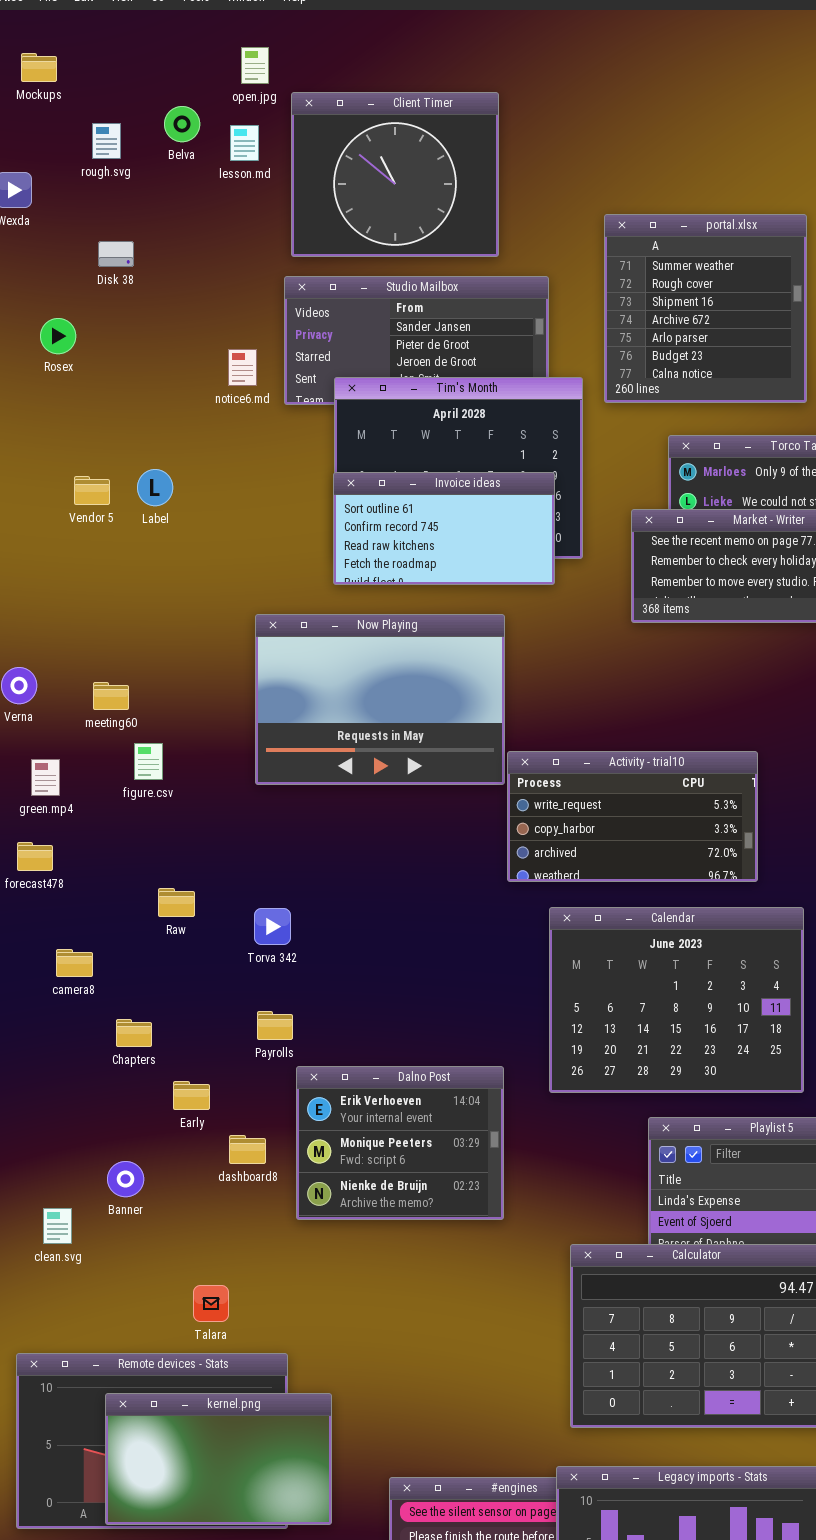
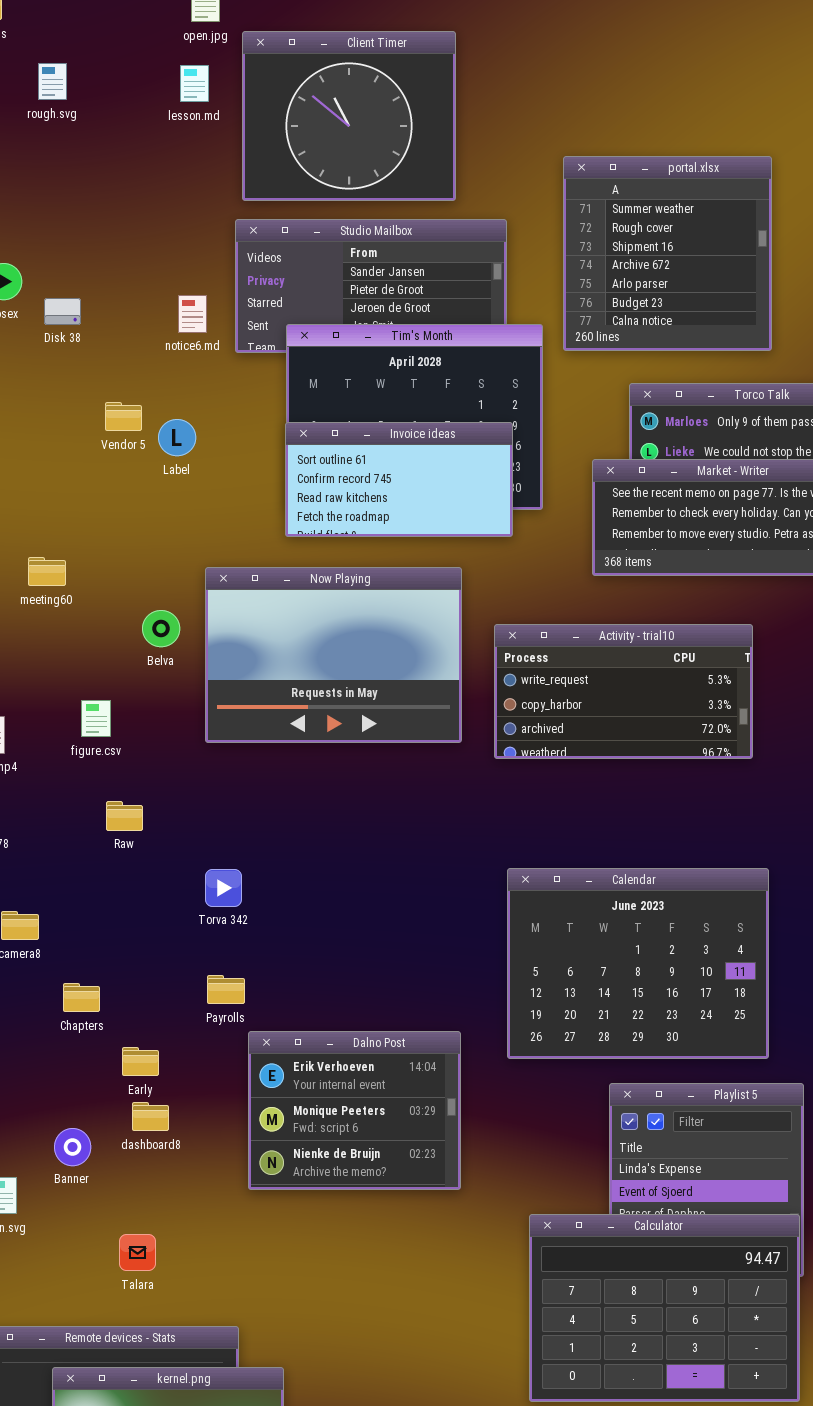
Belva: [164,106,200,142] -> [142,610,180,647], moved
Disk 38: [98,241,134,267] -> [44,298,81,325], moved
Label: [137,469,173,506] -> [158,419,196,456], moved
Vendor 5: [74,476,110,505] -> [105,402,142,431], moved
meeting60: [93,682,129,710] -> [28,557,66,586], moved
Activity - trial10: [507,751,758,882] -> [494,624,753,759], moved
Raw: [158,888,195,917] -> [106,801,143,831], moved
dashboard8: [229,1135,266,1164] -> [132,1102,169,1131], moved
Talara: [193,1285,229,1322] -> [119,1234,156,1271], moved

